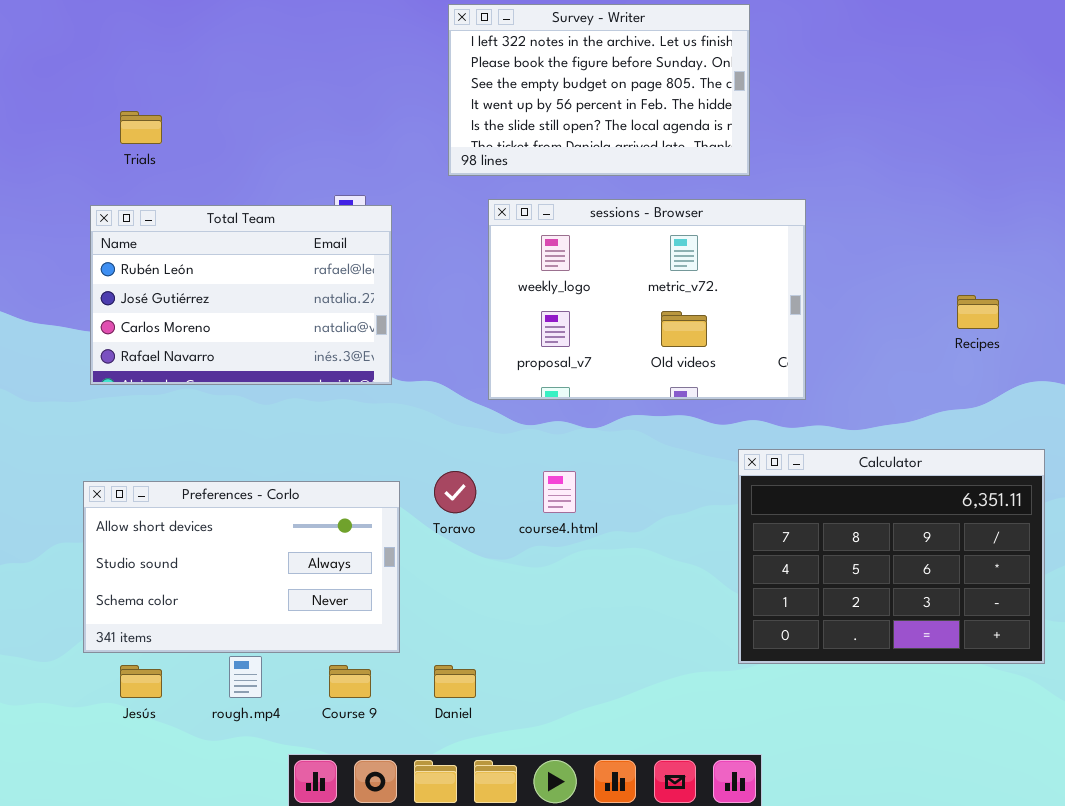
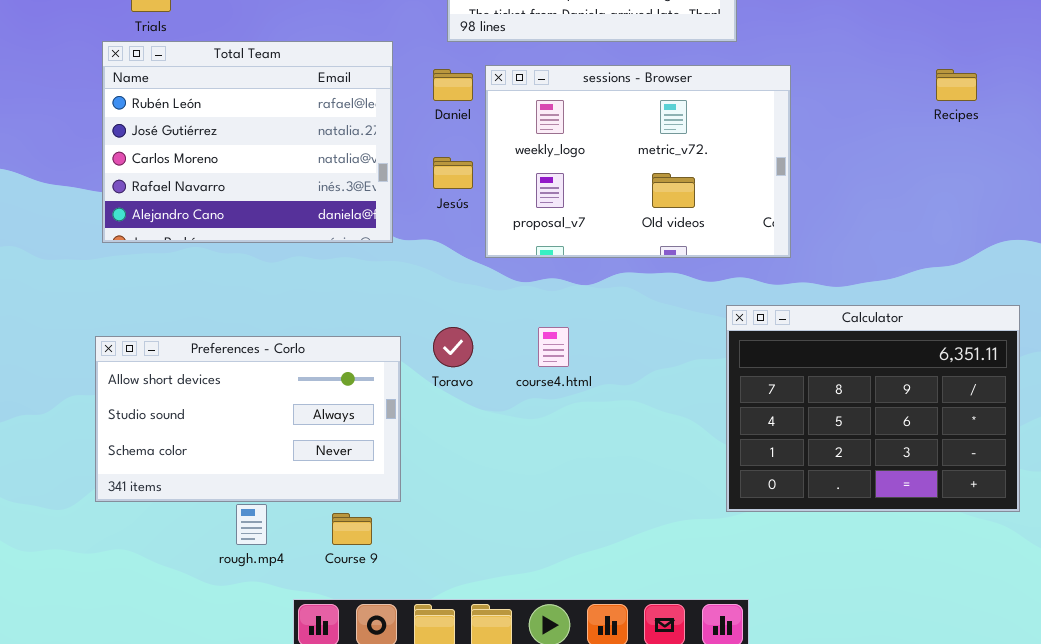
Total Team: [90,205,392,385] -> [102,41,393,243], resized
Recipes: [957,295,999,329] -> [936,69,977,101], moved
Jesús: [120,665,162,698] -> [433,157,473,189], moved
Daniel: [434,665,476,698] -> [433,69,473,101], moved

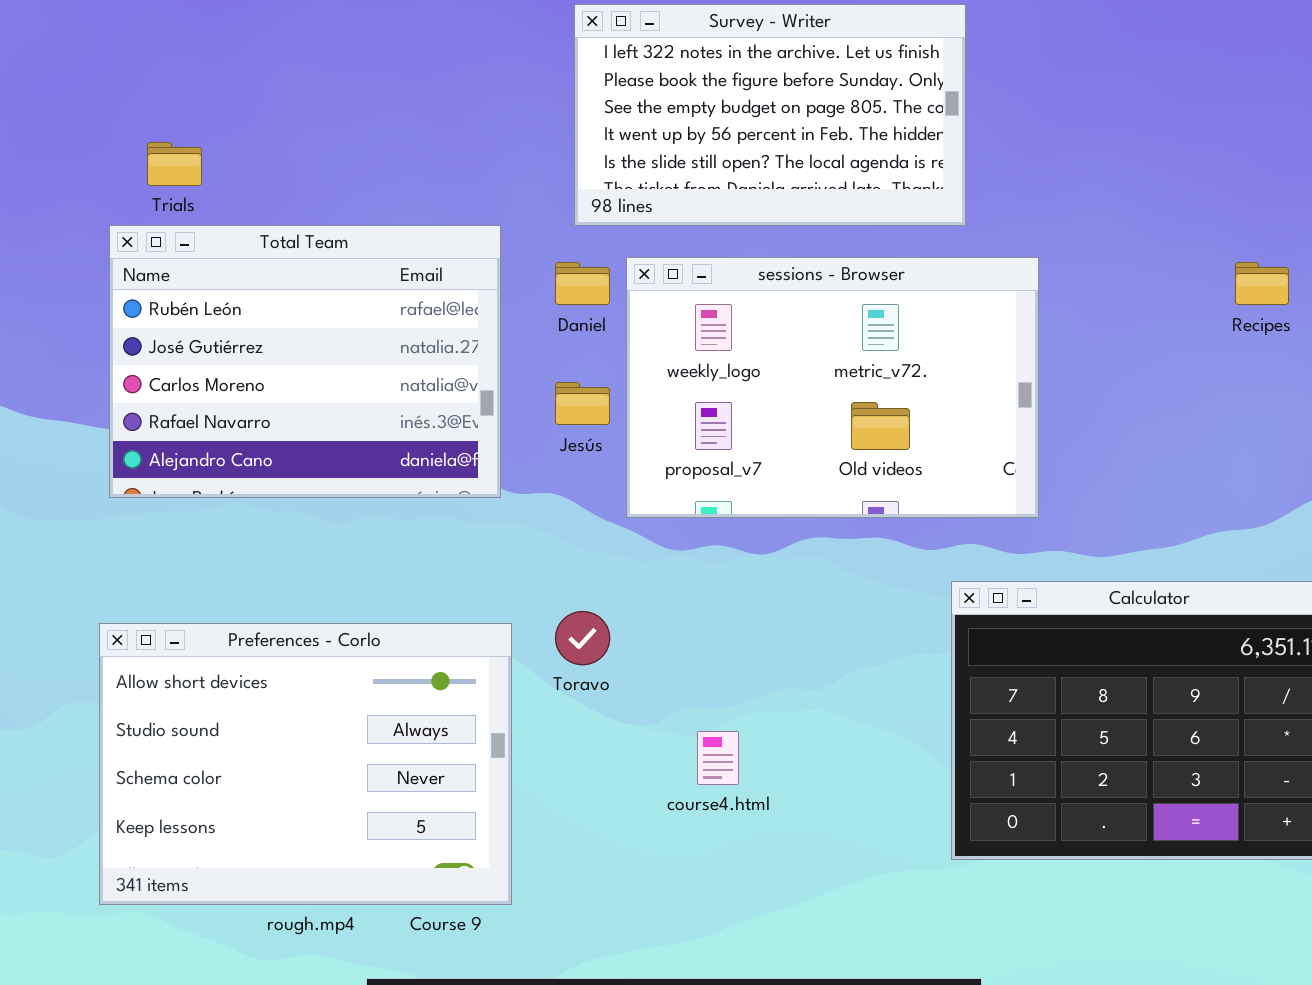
course4.html: [538,327,569,367] -> [697,731,739,785], moved
Preferences - Corlo: [95,336,401,502] -> [99,623,512,905], resized

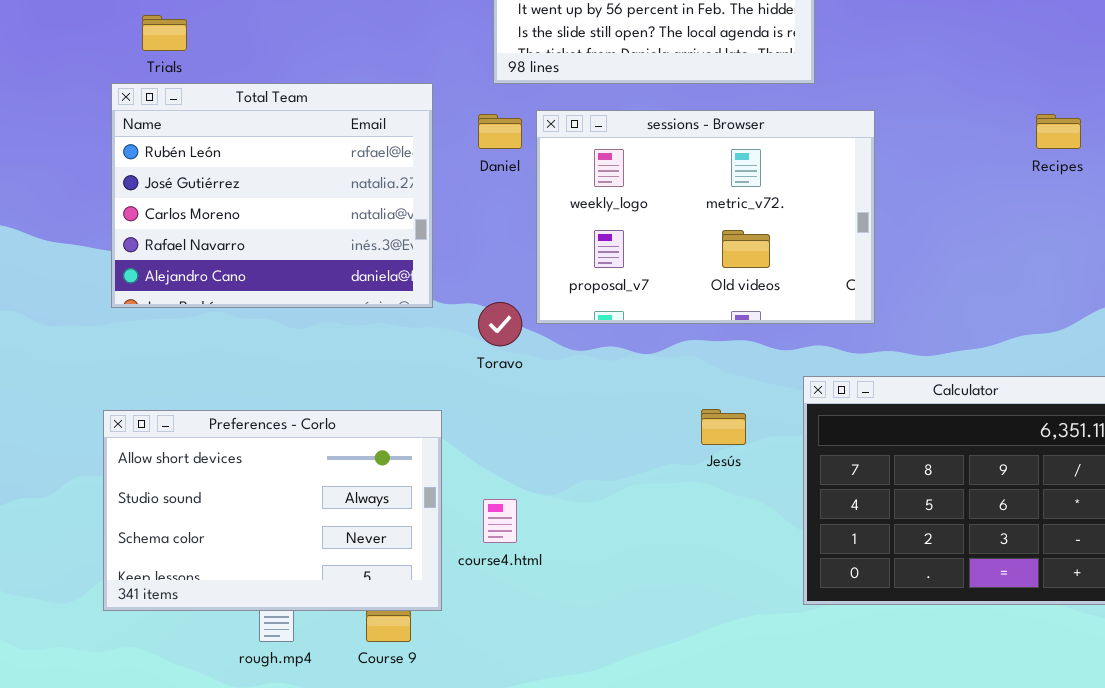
Jesús: [555,382,610,425] -> [701,409,746,445], moved
Toravo: [555,611,610,665] -> [478,302,522,346], moved
Preferences - Corlo: [99,623,512,905] -> [103,410,442,611], resized
course4.html: [697,731,739,785] -> [483,499,517,543], moved

